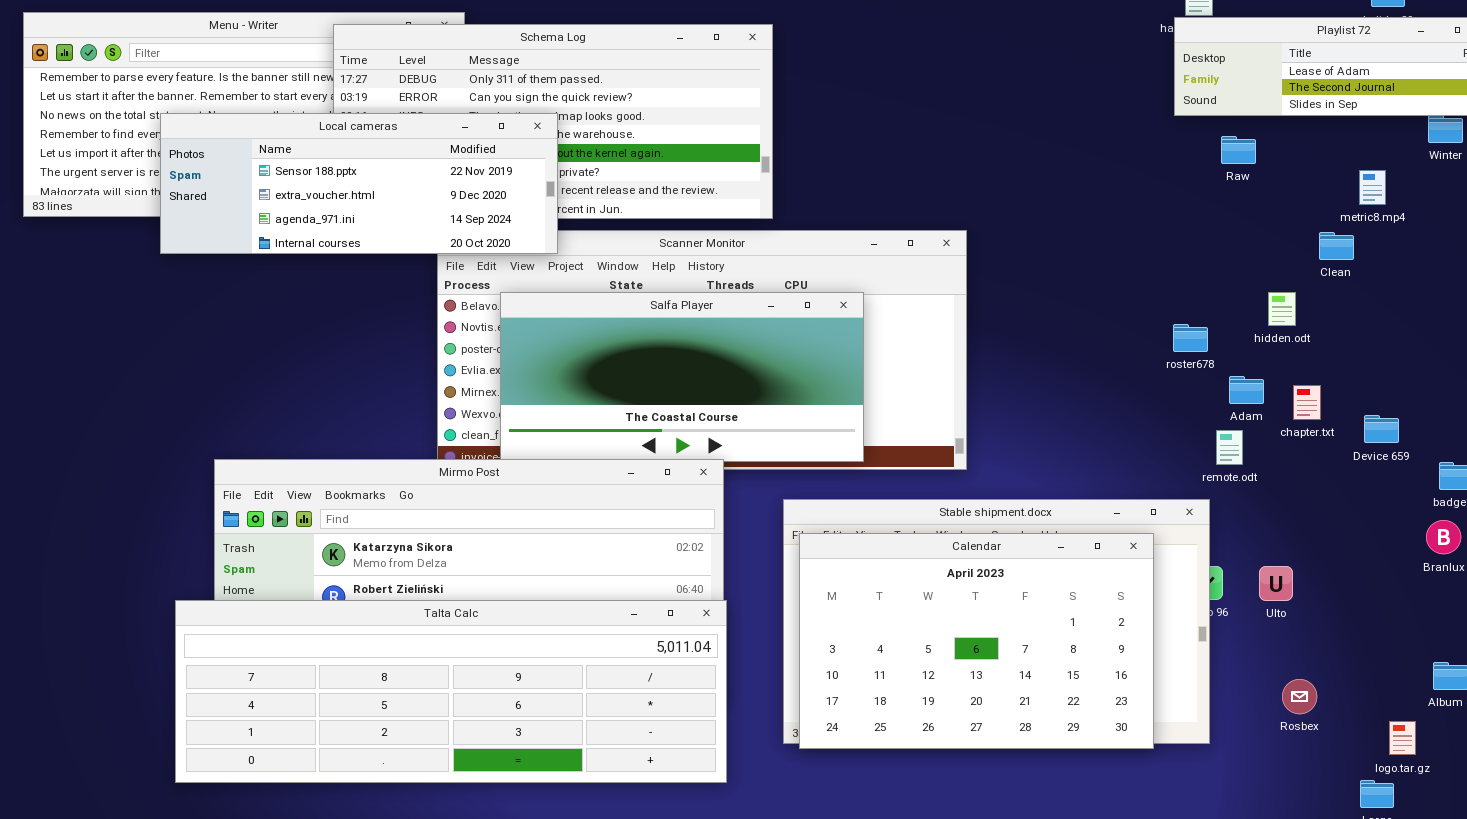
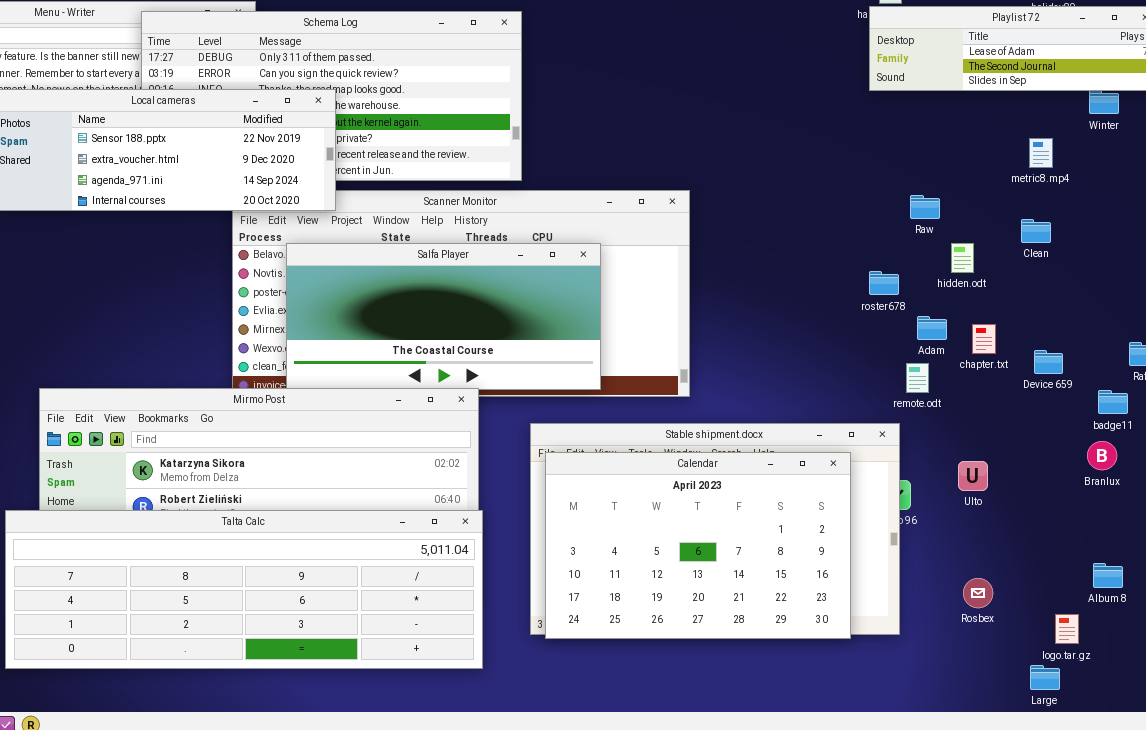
Raw: [1221,136,1256,164] -> [910,195,940,219], moved
Clean: [1319,232,1354,260] -> [1021,219,1051,243], moved
Ulto: [1259,566,1293,601] -> [958,461,988,491], moved

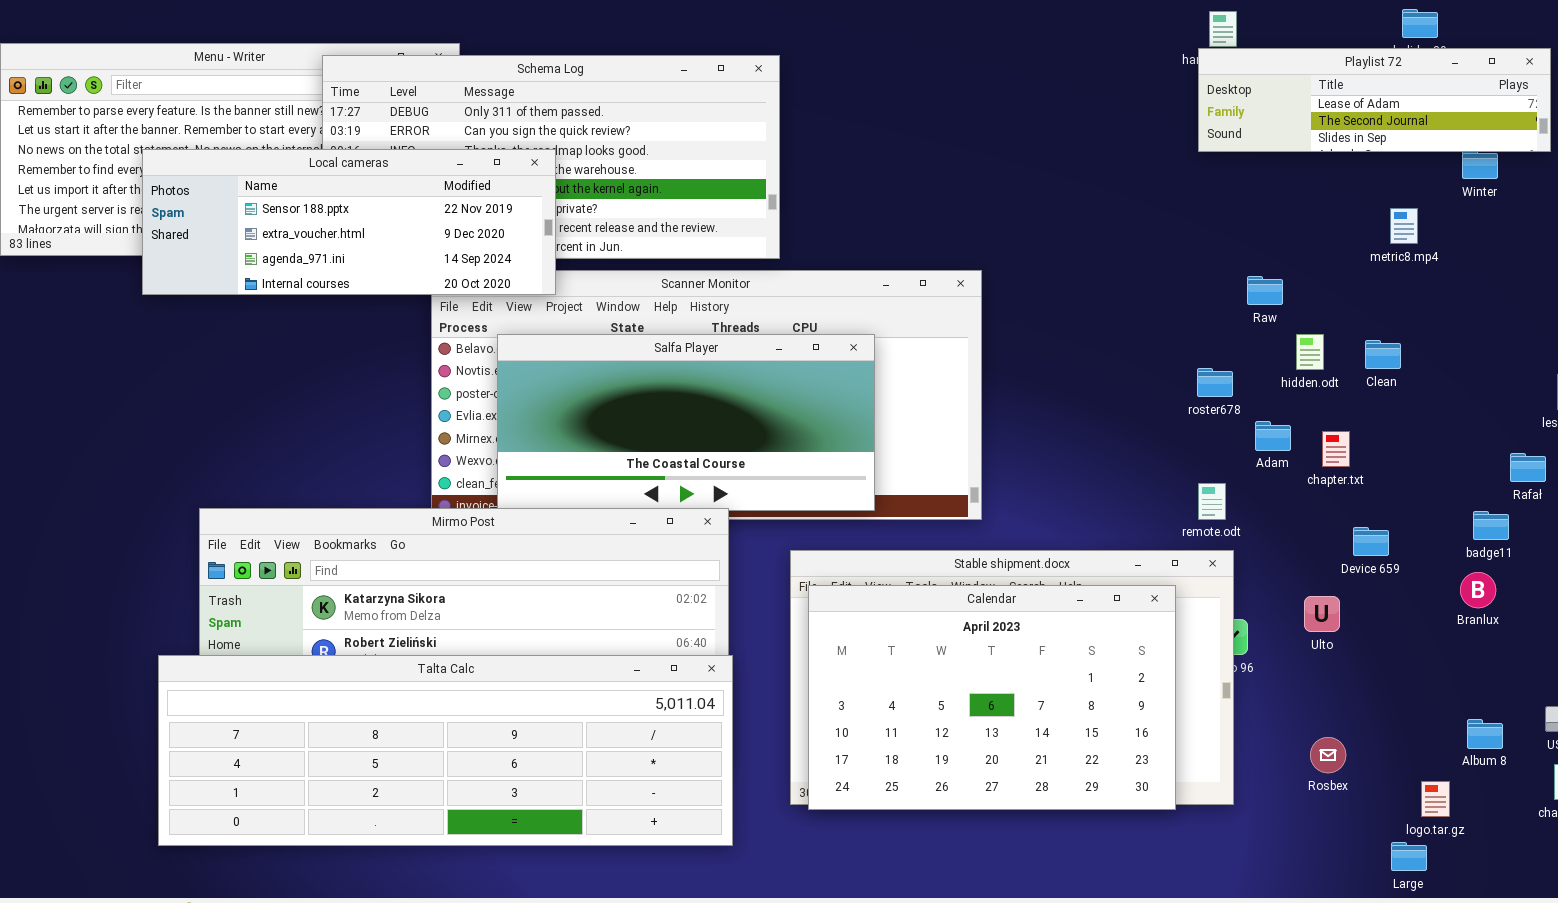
Clean: [1021,219,1051,243] -> [1365,340,1401,369], moved
Device 659: [1034,350,1063,374] -> [1353,527,1389,556], moved
remote.odt: [906,363,929,393] -> [1198,483,1226,520], moved

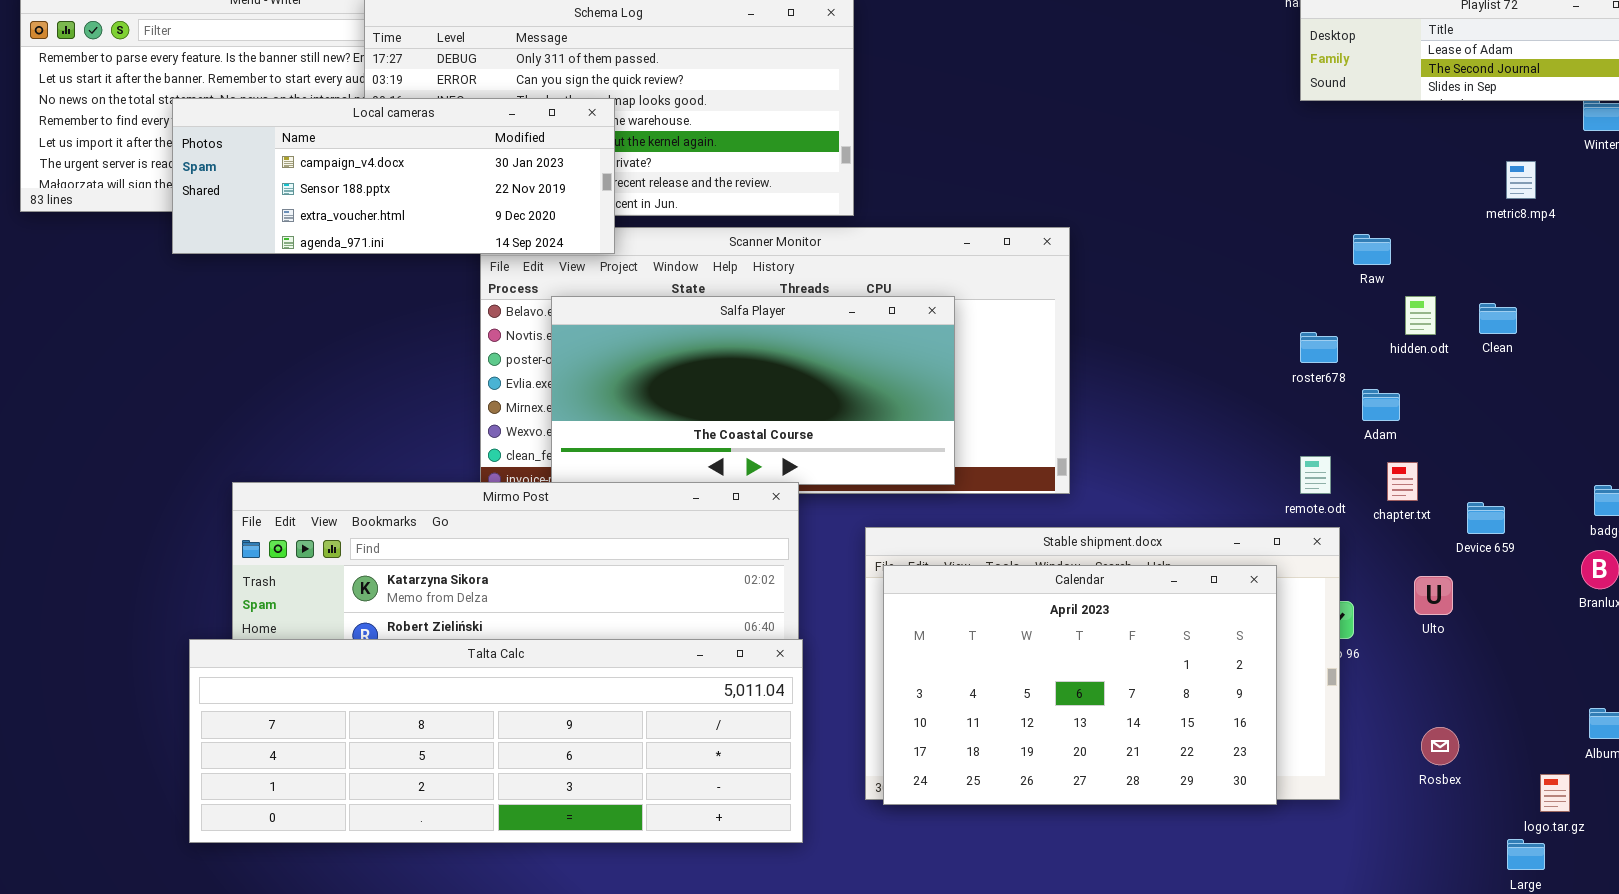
Local cameras: [142,149,556,295] -> [172,98,615,254], scrolled up 1 row
chapter.txt: [1322,431,1350,467] -> [1387,462,1418,501], moved

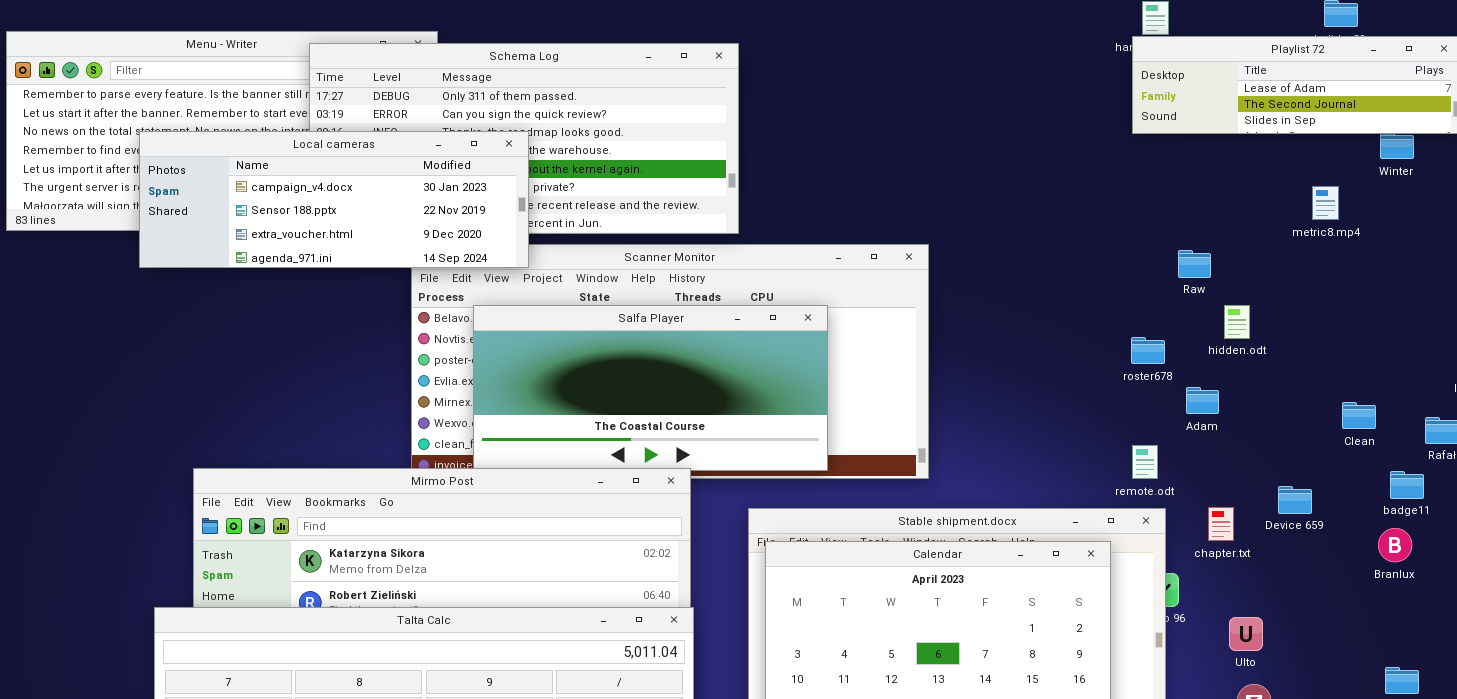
Clean: [1479,303,1517,334] -> [1342,402,1376,429], moved
chapter.txt: [1387,462,1418,501] -> [1208,507,1234,541], moved
Ulto: [1414,576,1453,615] -> [1229,617,1263,651], moved

